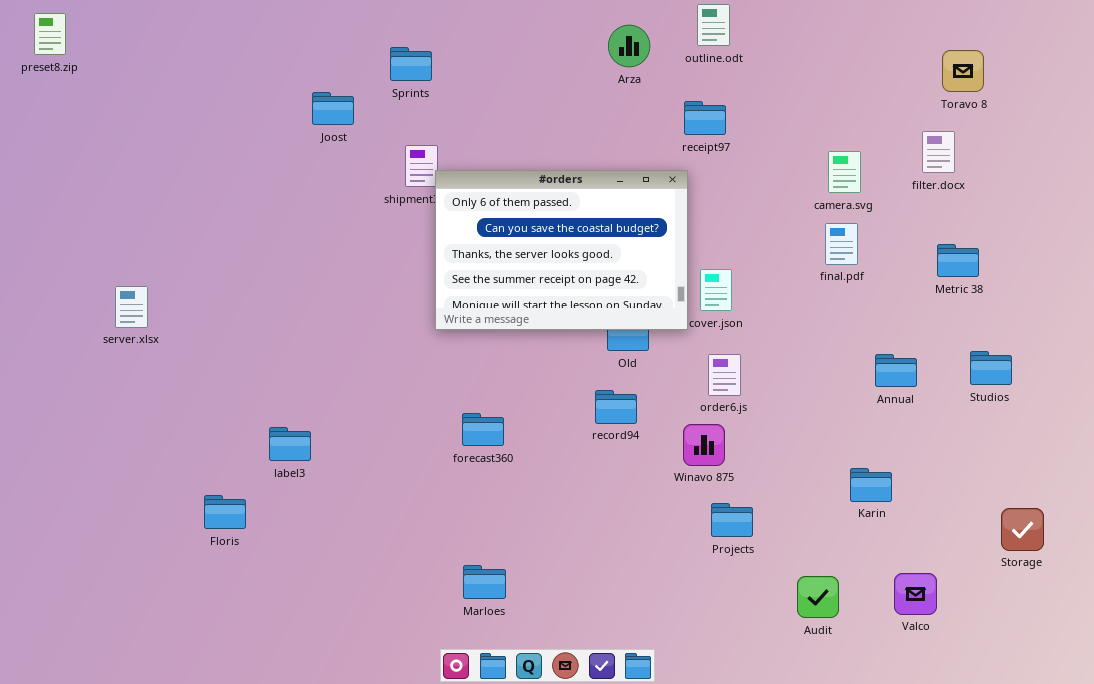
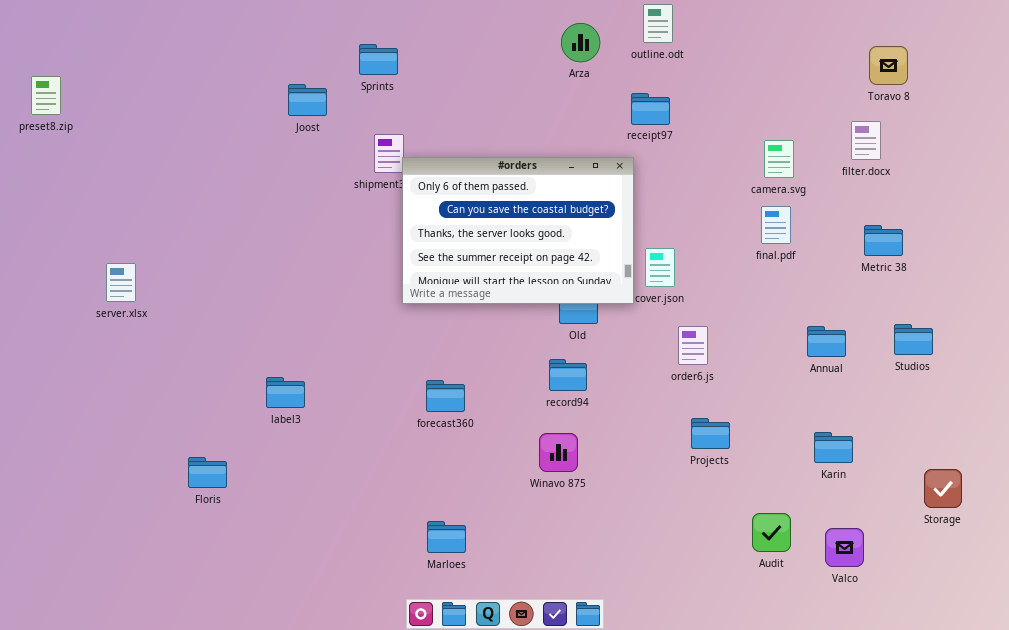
preset8.zip: [34,13,66,55] -> [31,76,61,115], moved
order6.js: [708,354,741,396] -> [678,326,708,365], moved
Winavo 875: [683,424,725,466] -> [539,433,578,472], moved
label3: [269,427,311,461] -> [266,377,305,408], moved
Karin: [850,468,892,502] -> [814,432,853,463], moved
Projects: [711,503,753,537] -> [691,418,730,449], moved
Audit: [797,576,839,618] -> [752,513,791,552], moved

